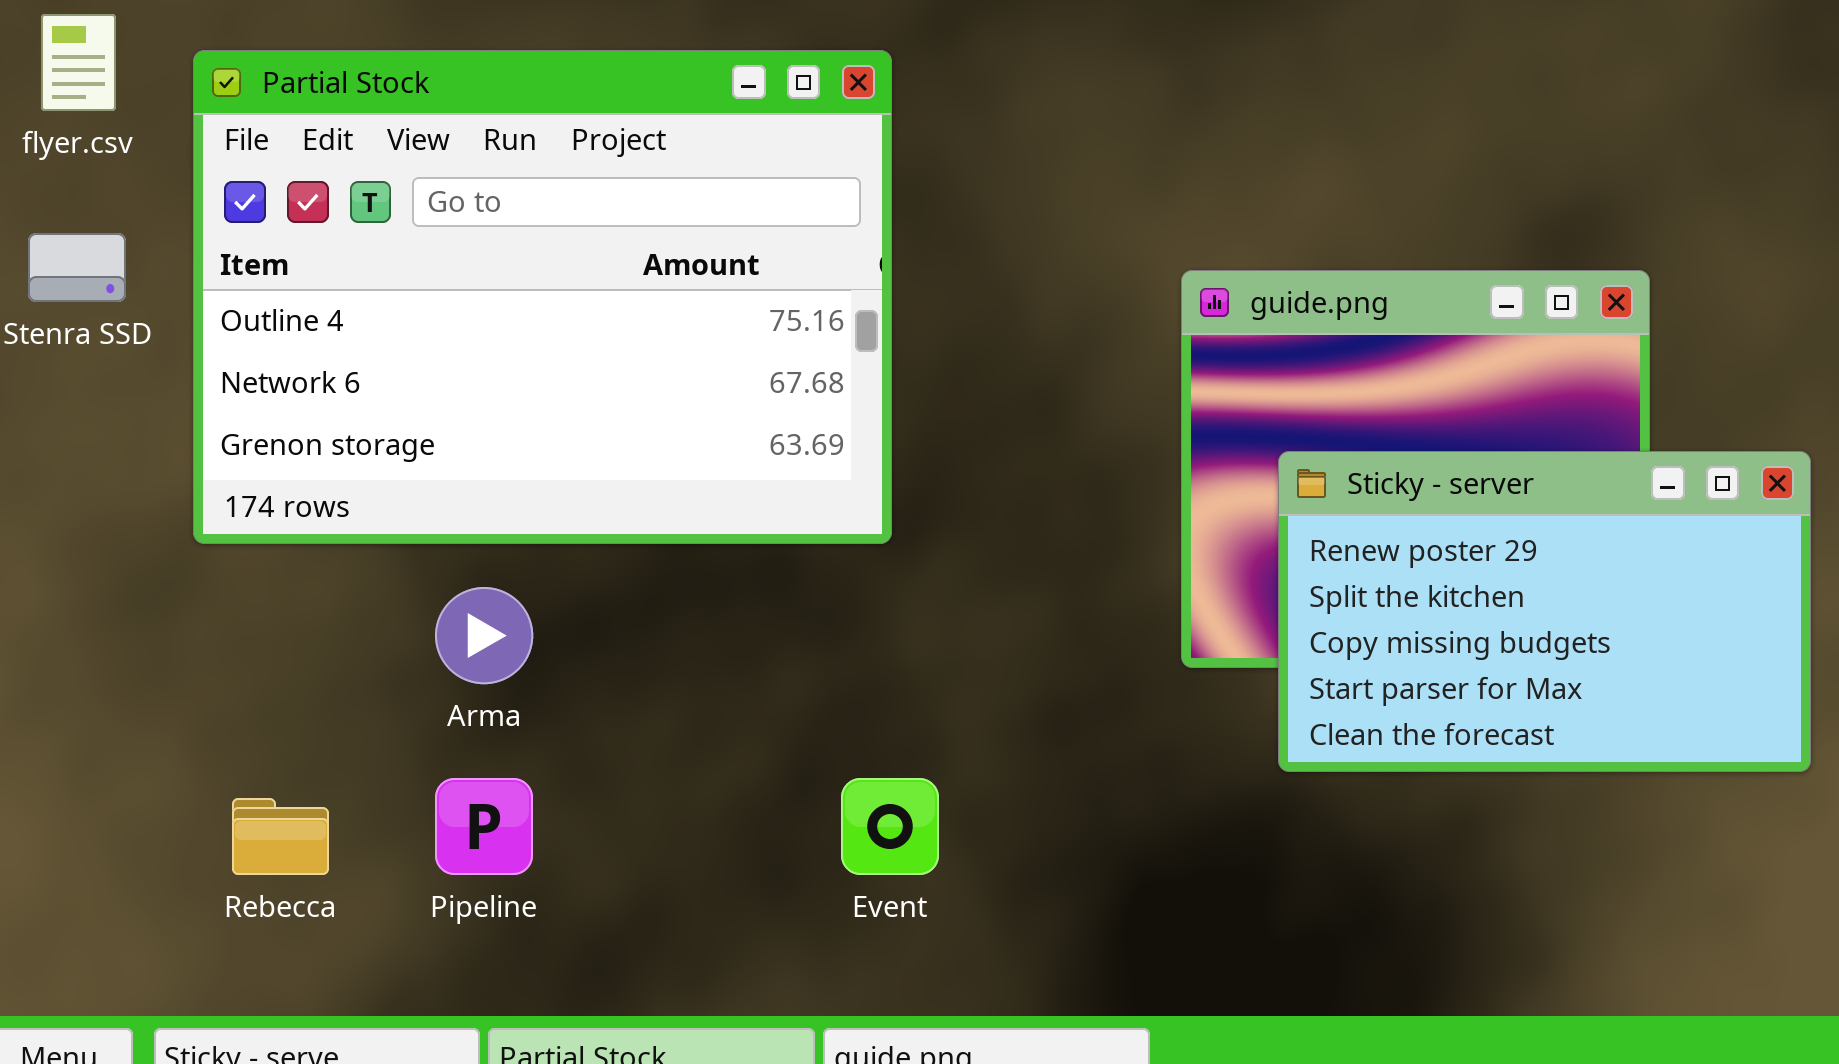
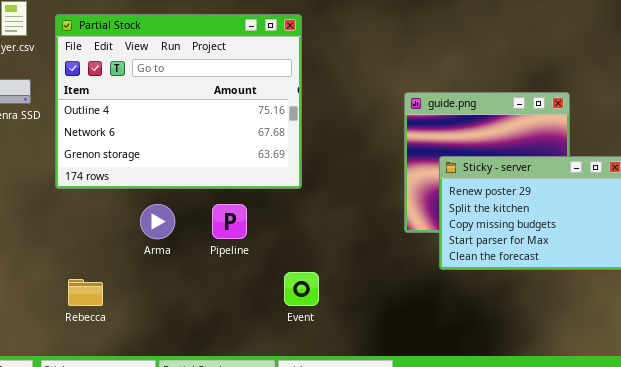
Pipeline: [435,778,533,875] -> [212,204,247,239], moved

